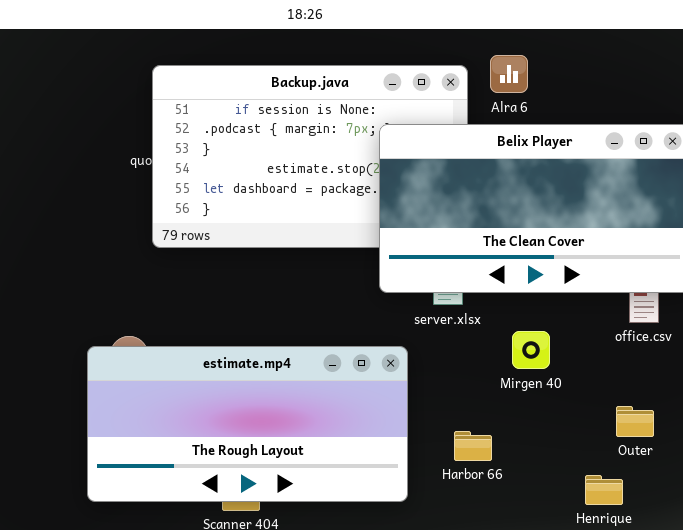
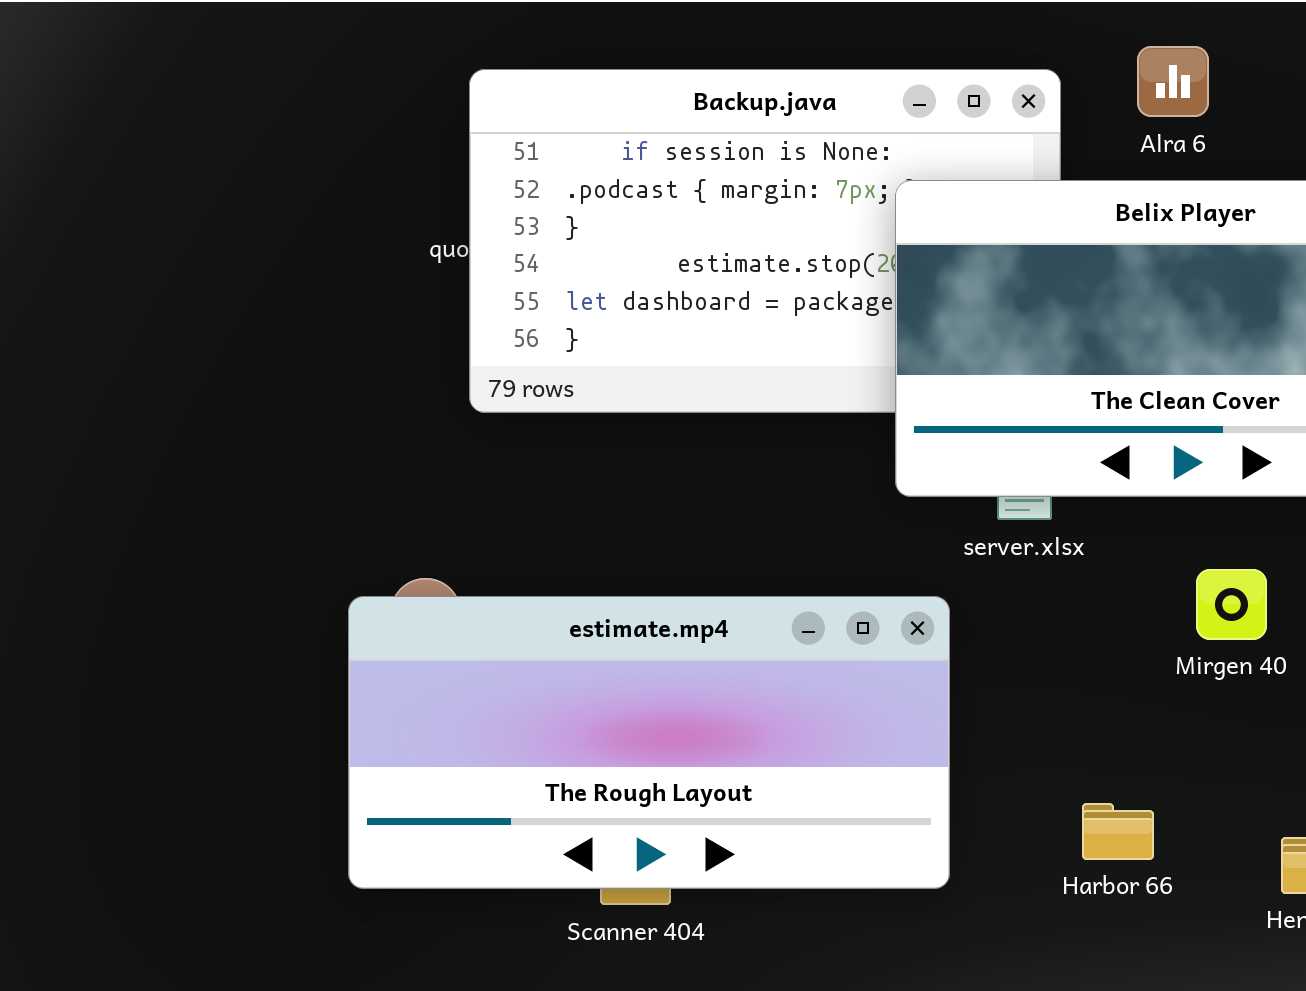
Alra 6: [490,55,528,93] -> [1137,46,1209,117], moved
Mirgen 40: [512,331,550,369] -> [1196,569,1267,640], moved
Harbor 66: [454,431,492,461] -> [1082,803,1154,860], moved

